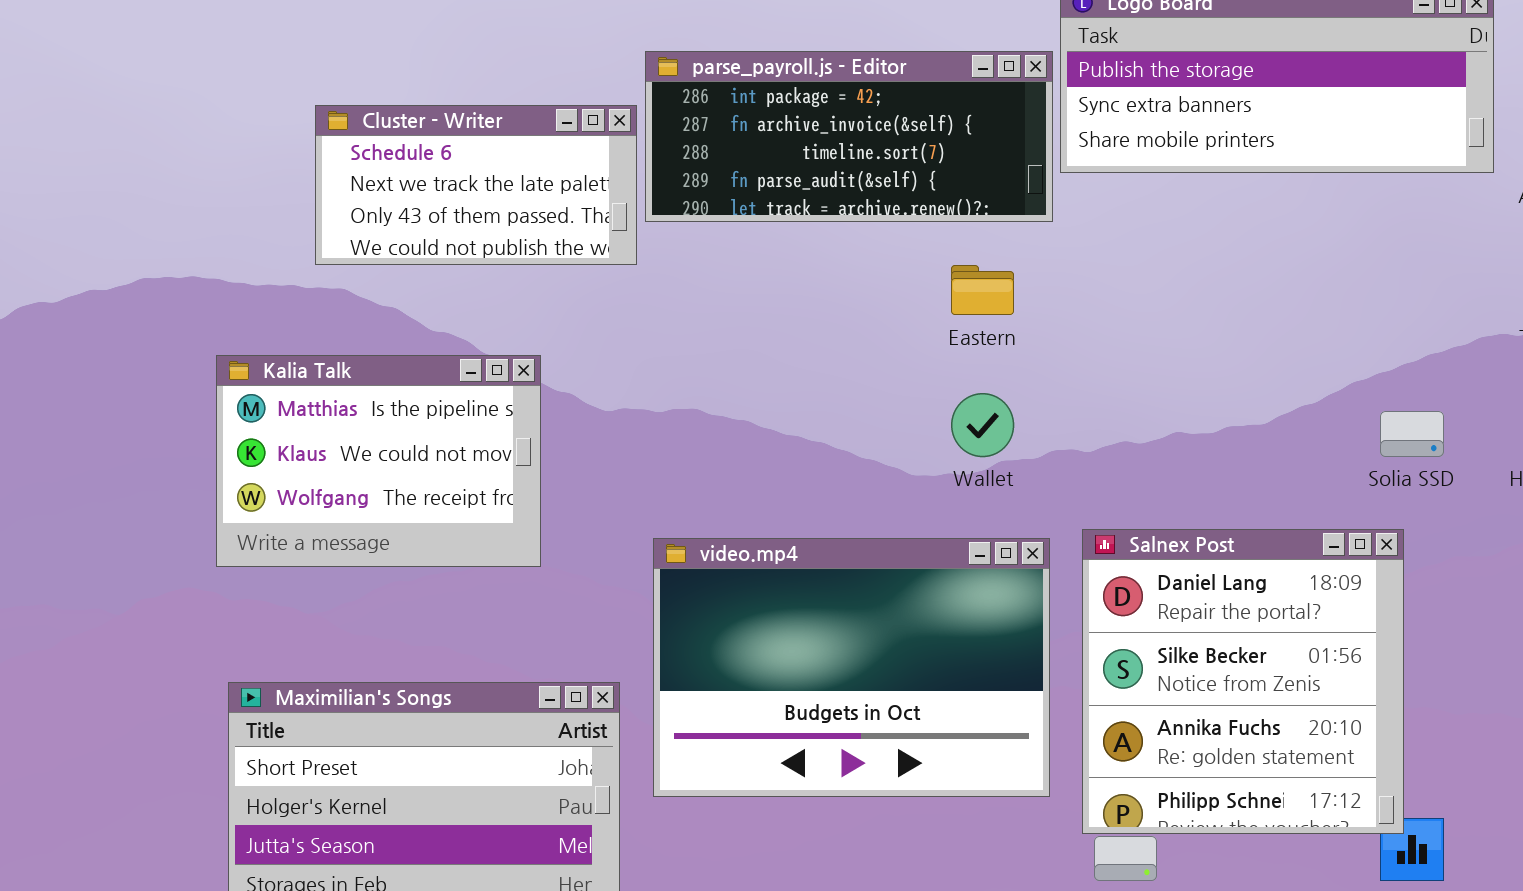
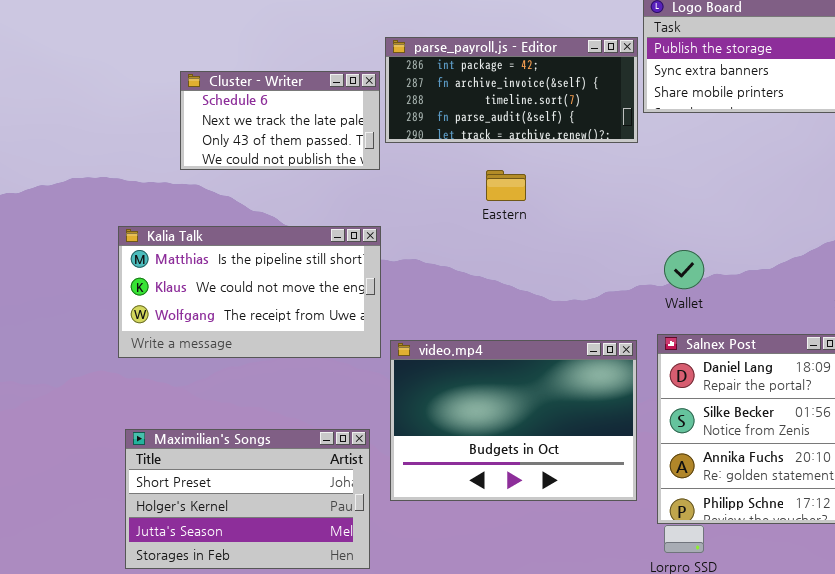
Eastern: [951,265,1014,315] -> [486,170,526,201], moved
Kalia Talk: [216,355,541,567] -> [118,226,381,358], resized
Wallet: [951,393,1014,457] -> [664,250,704,289], moved

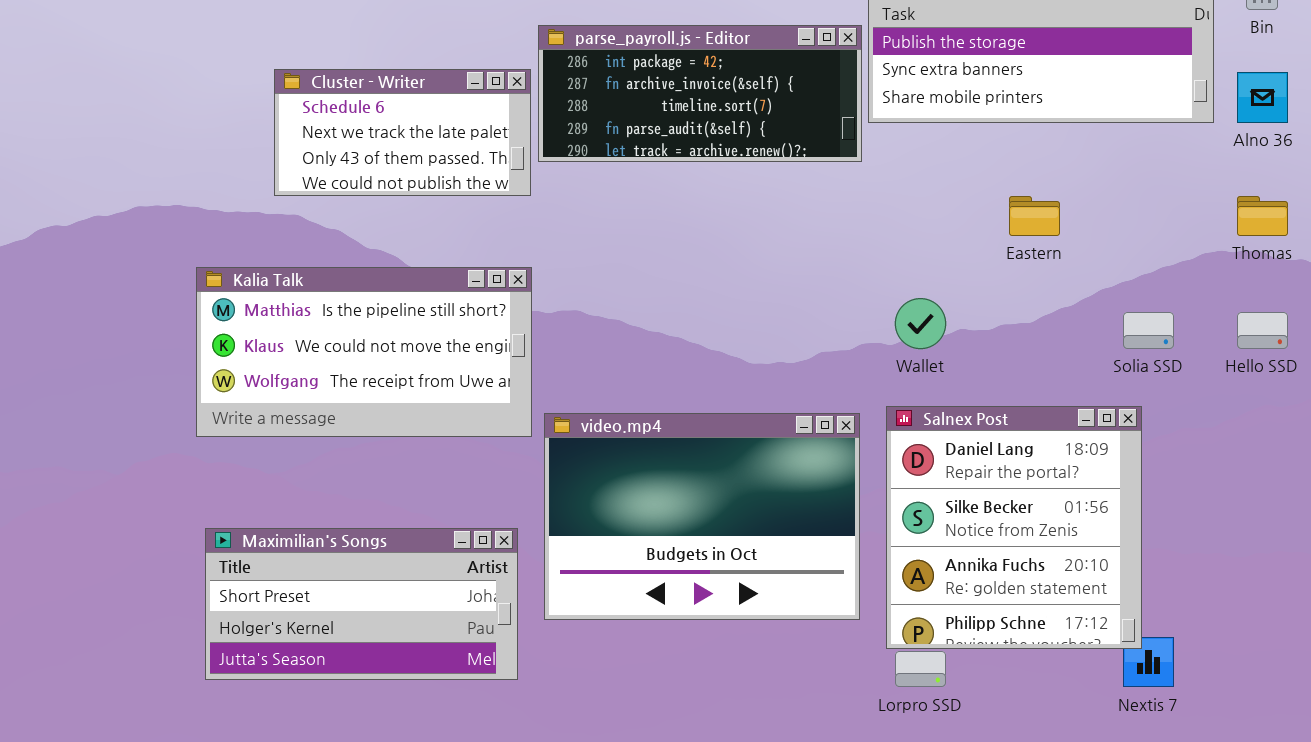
Eastern: [486,170,526,201] -> [1009,196,1060,236], moved
Maximilian's Songs: [125,429,370,569] -> [205,528,518,680], resized

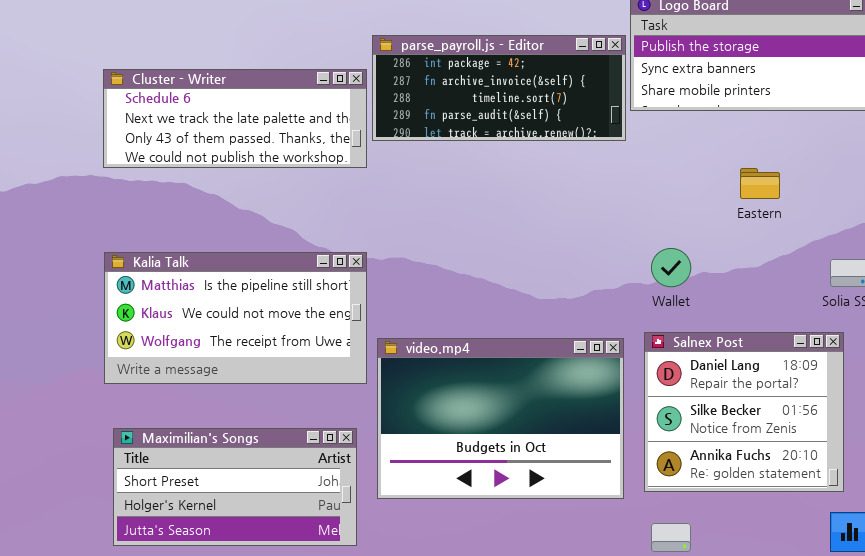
Cluster - Writer: [274,69,531,196] -> [103,69,367,168], resized
Kalia Talk: [196,267,532,437] -> [104,252,367,384], moved
Salnex Post: [886,406,1142,649] -> [644,332,844,492], resized

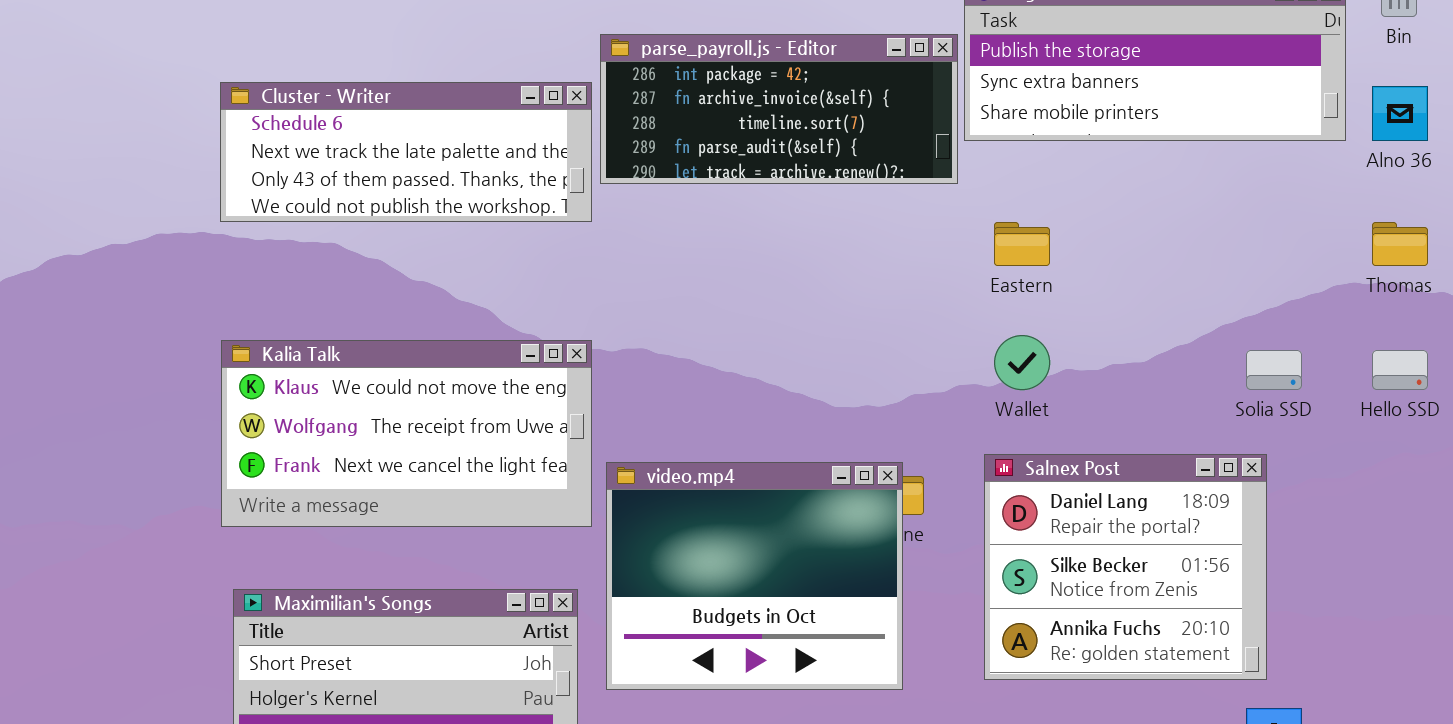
Eastern: [740,168,780,199] -> [994,222,1050,266], moved
Kalia Talk: [104,252,367,384] -> [221,340,592,527], scrolled down 1 row
video.mp4: [377,338,624,499] -> [606,462,903,690], resized

